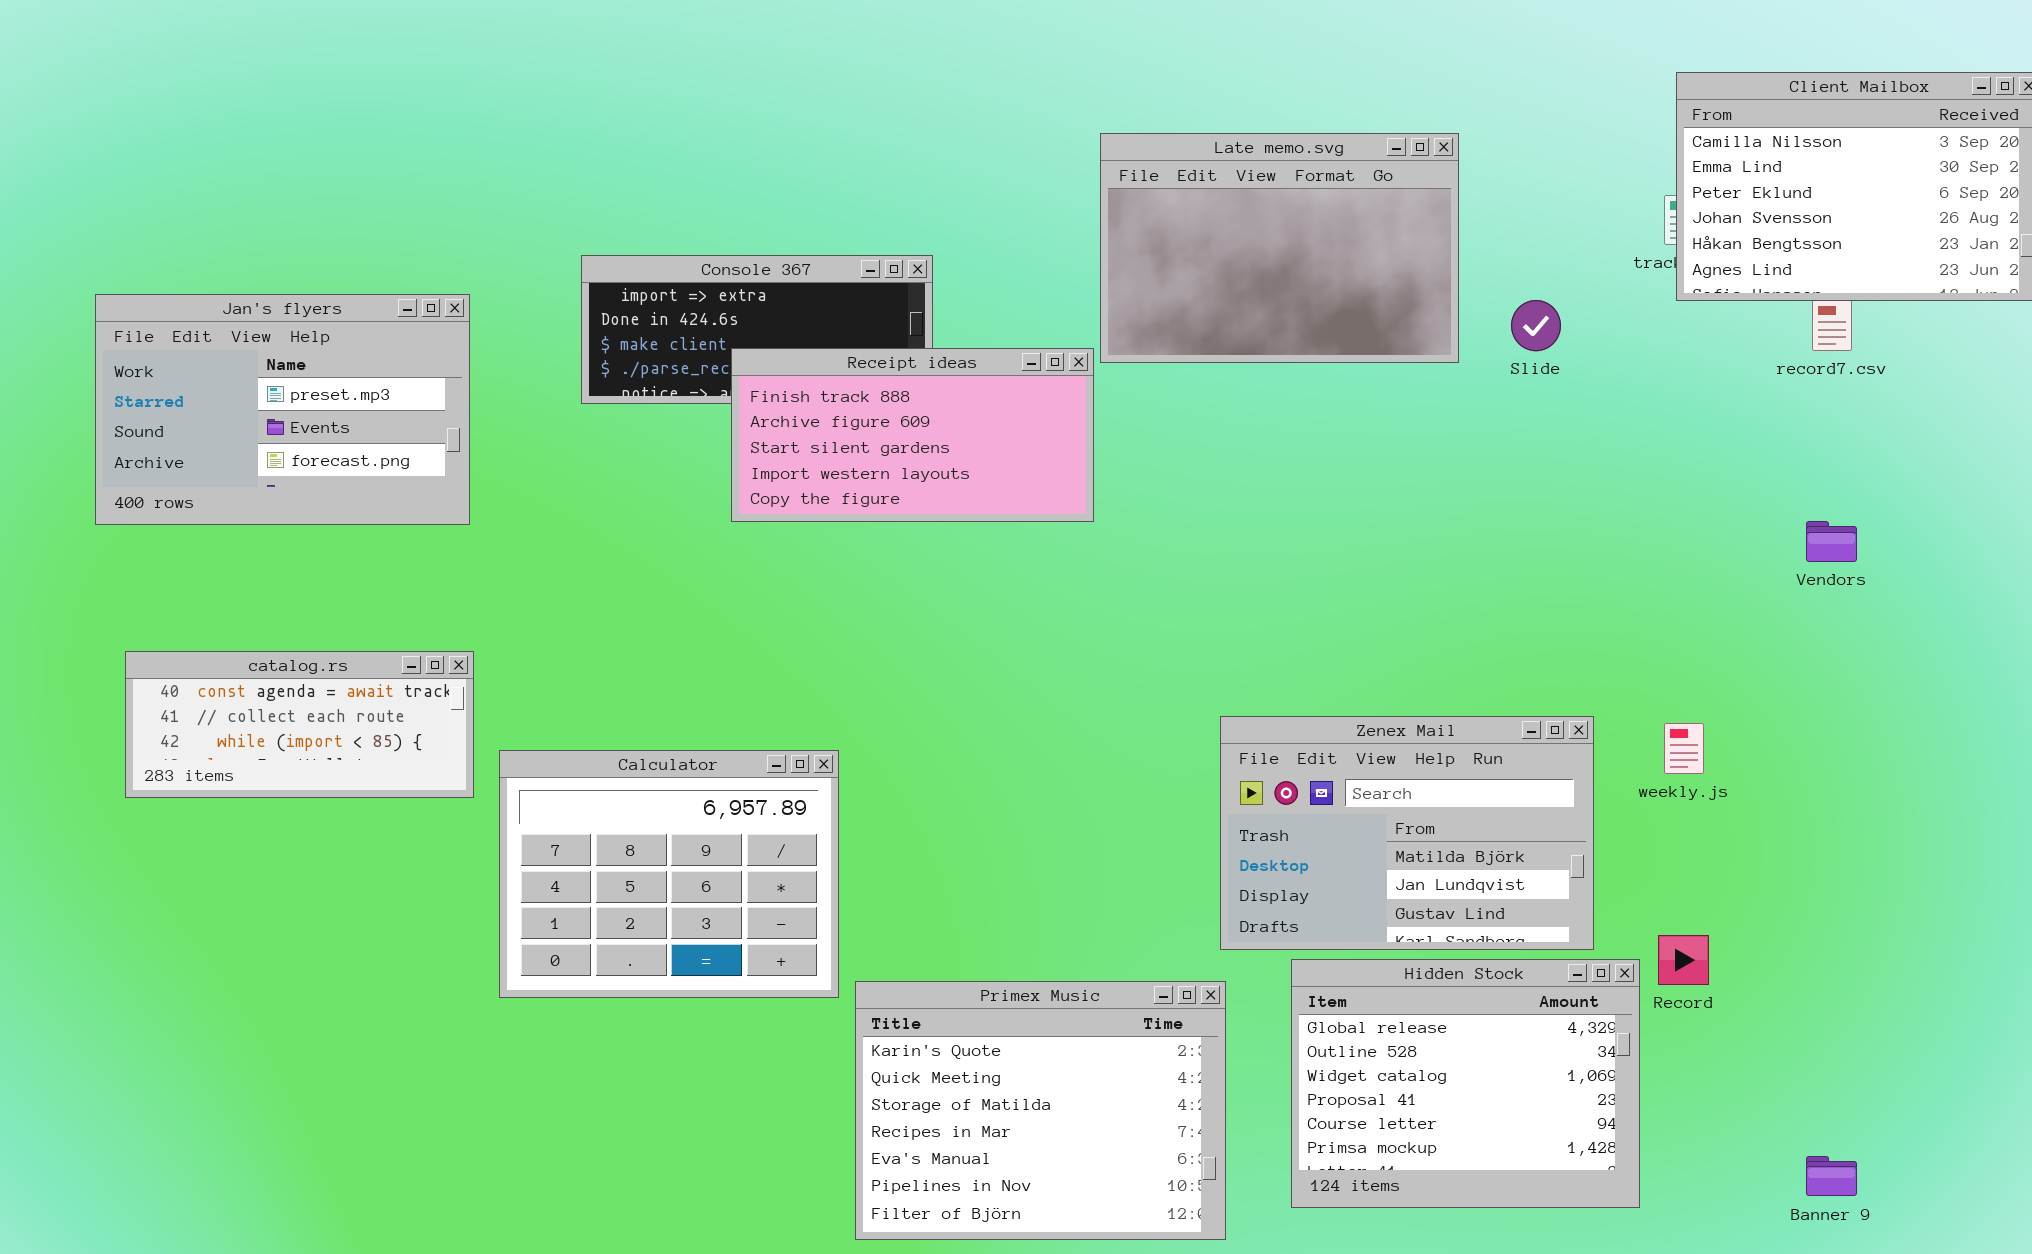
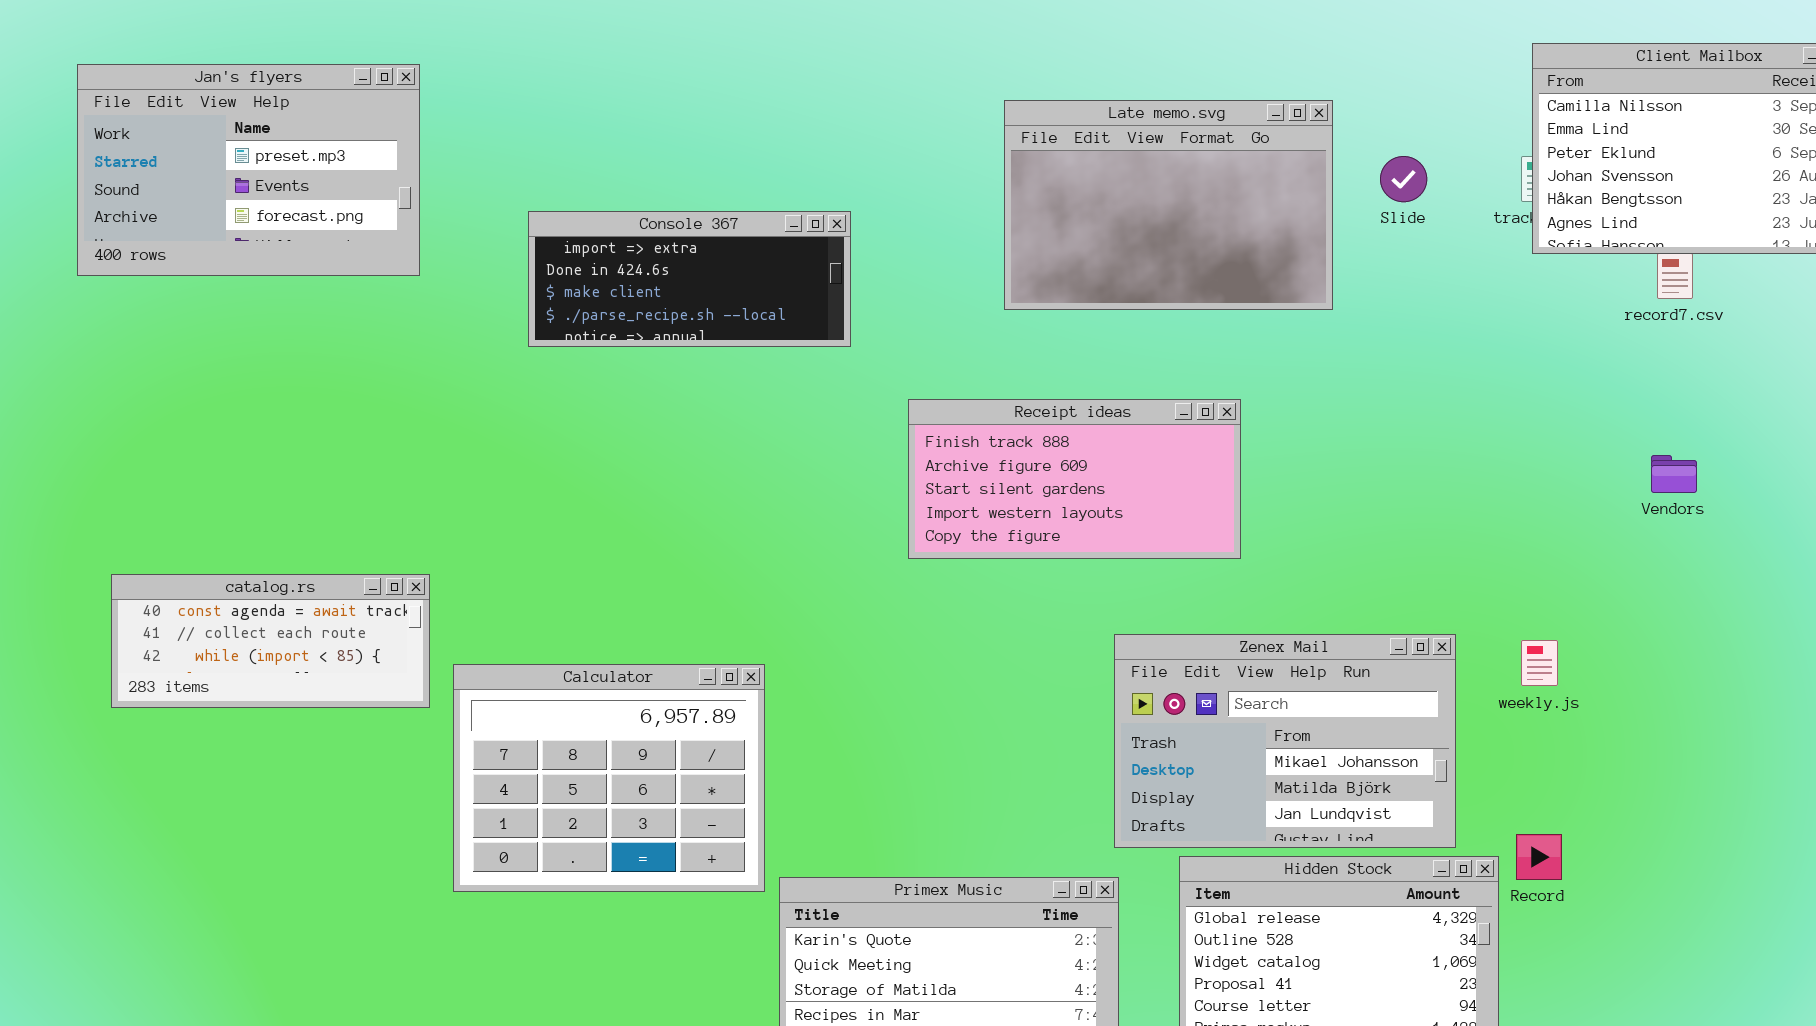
Jan's flyers: [95,294,470,525] -> [77,64,420,276], moved
Slide: [1511,300,1561,351] -> [1380,156,1427,202], moved
Receipt ideas: [731,348,1094,522] -> [908,399,1241,559], moved
Zenex Mail: [1220,716,1594,950] -> [1114,634,1456,848], scrolled up 1 row

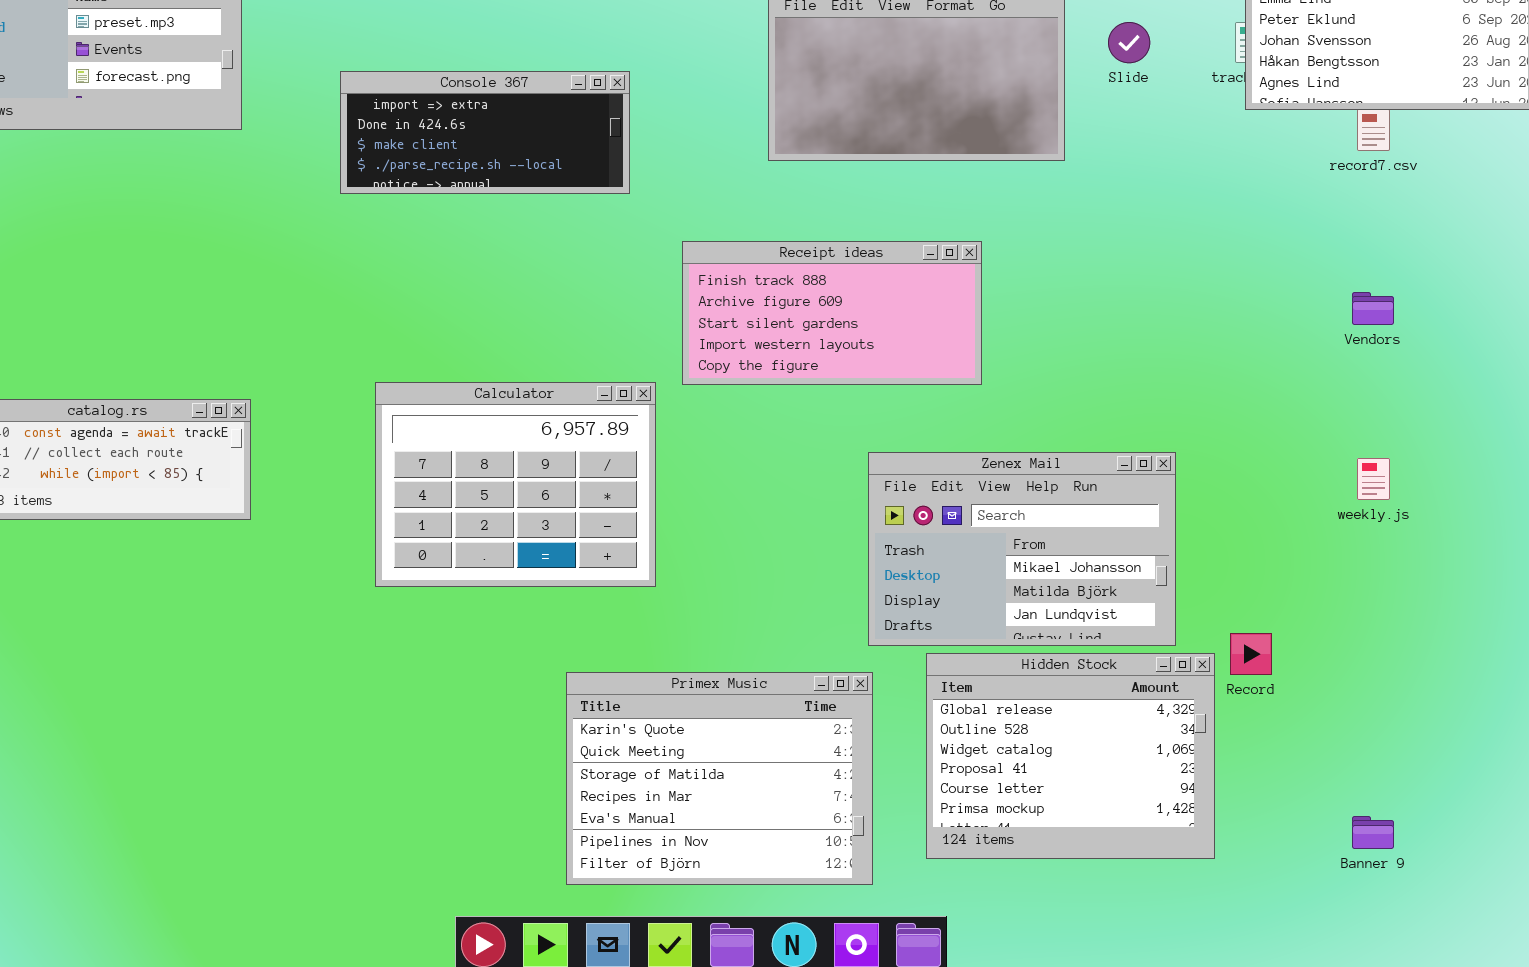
weekly.js: [1521,640,1558,686] -> [1357,458,1390,500], moved
Calculator: [453,664,765,892] -> [375,382,656,587], moved

